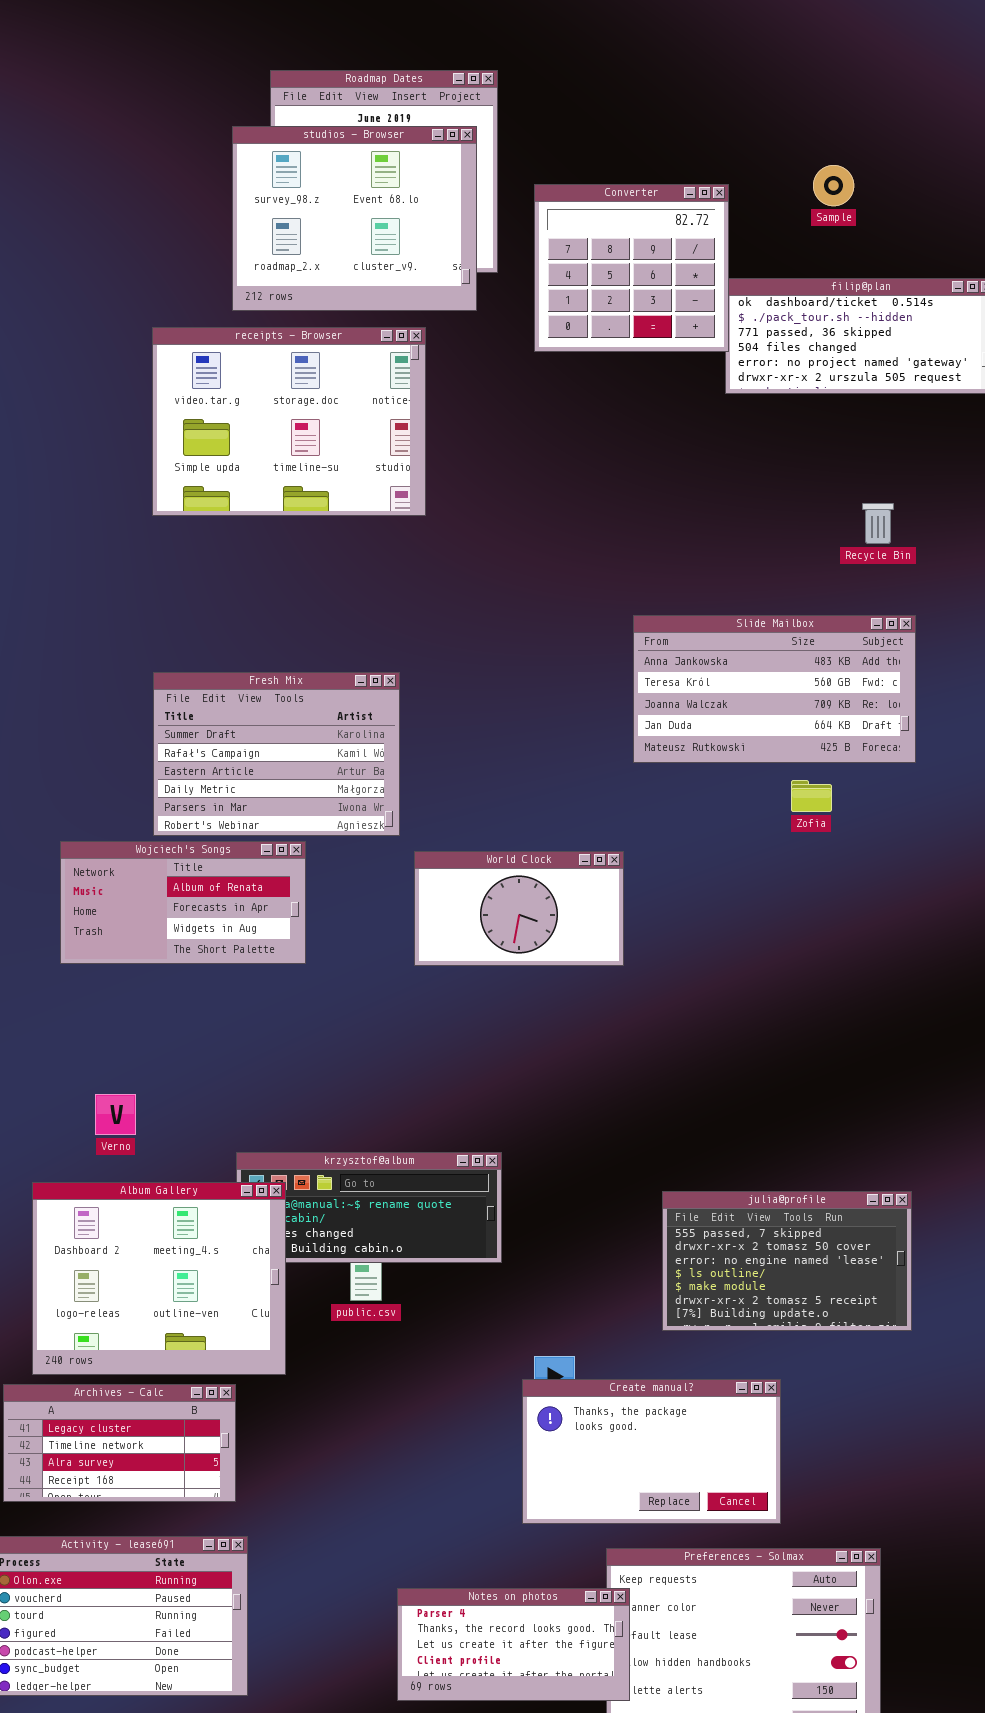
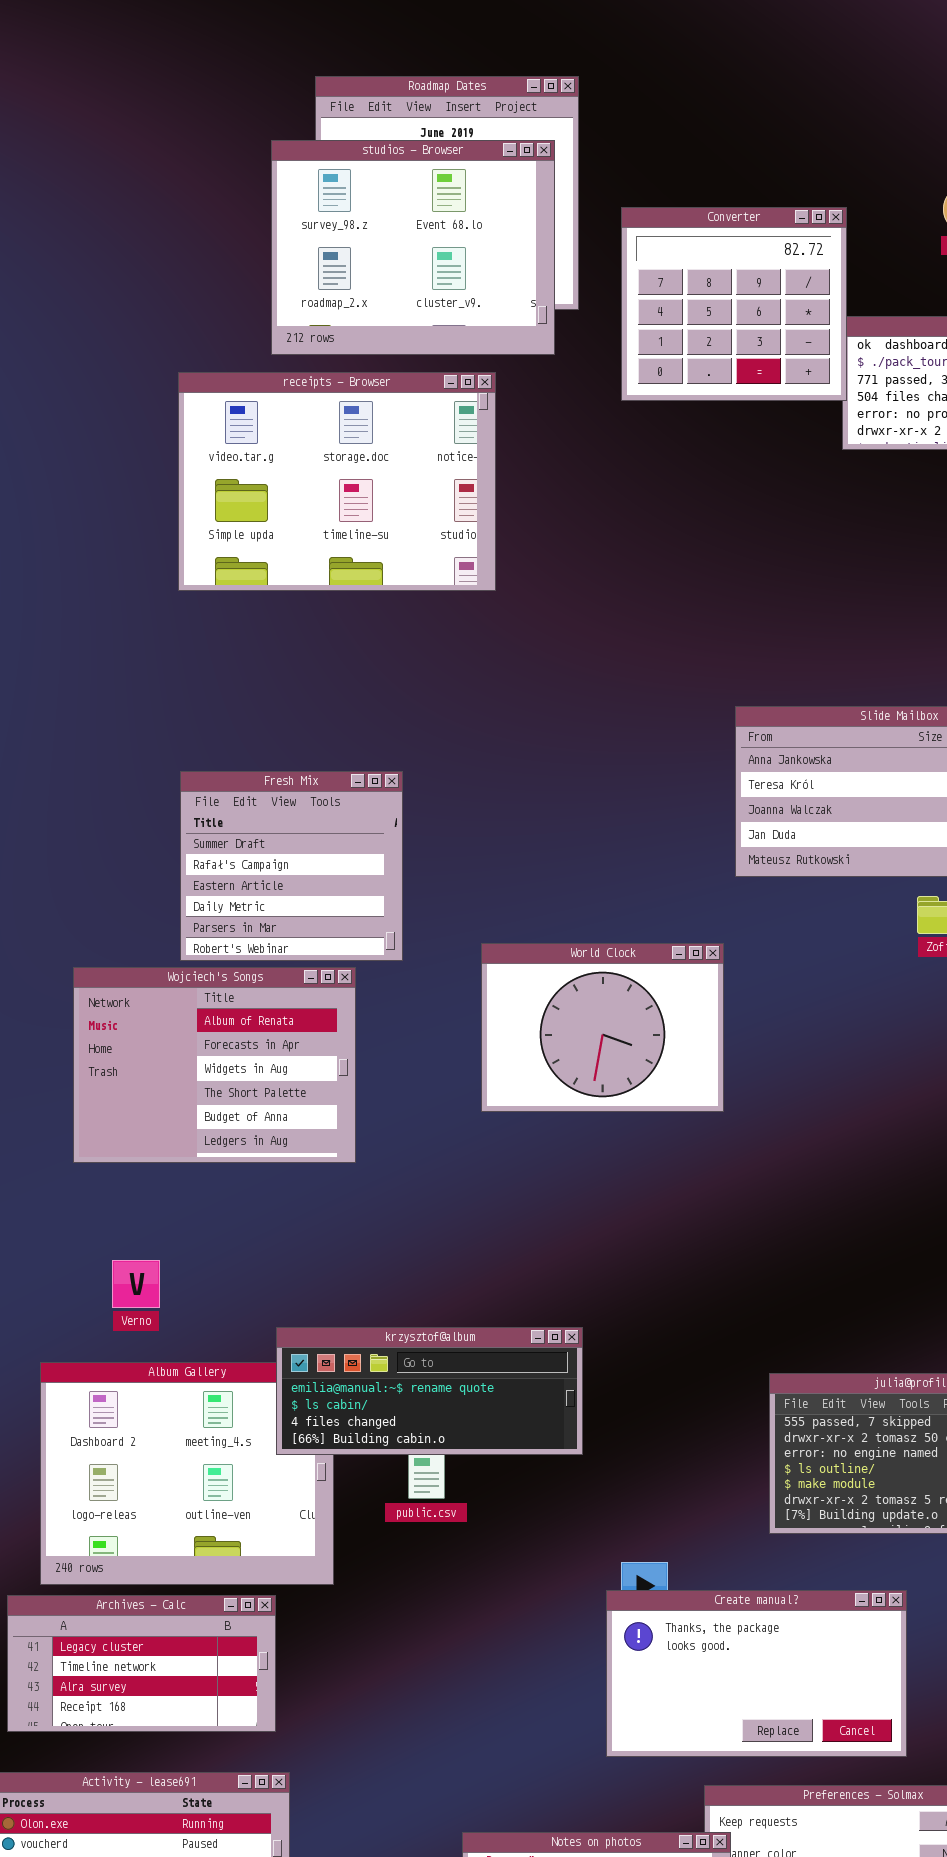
Fresh Mix: [153,672,400,836] -> [180,771,403,961], resized
Wojciech's Songs: [60,841,306,964] -> [73,967,356,1163], resized
World Clock: [414,851,624,966] -> [481,943,724,1112], resized
krzysztof@album: [236,1152,502,1263] -> [276,1327,583,1455], raised

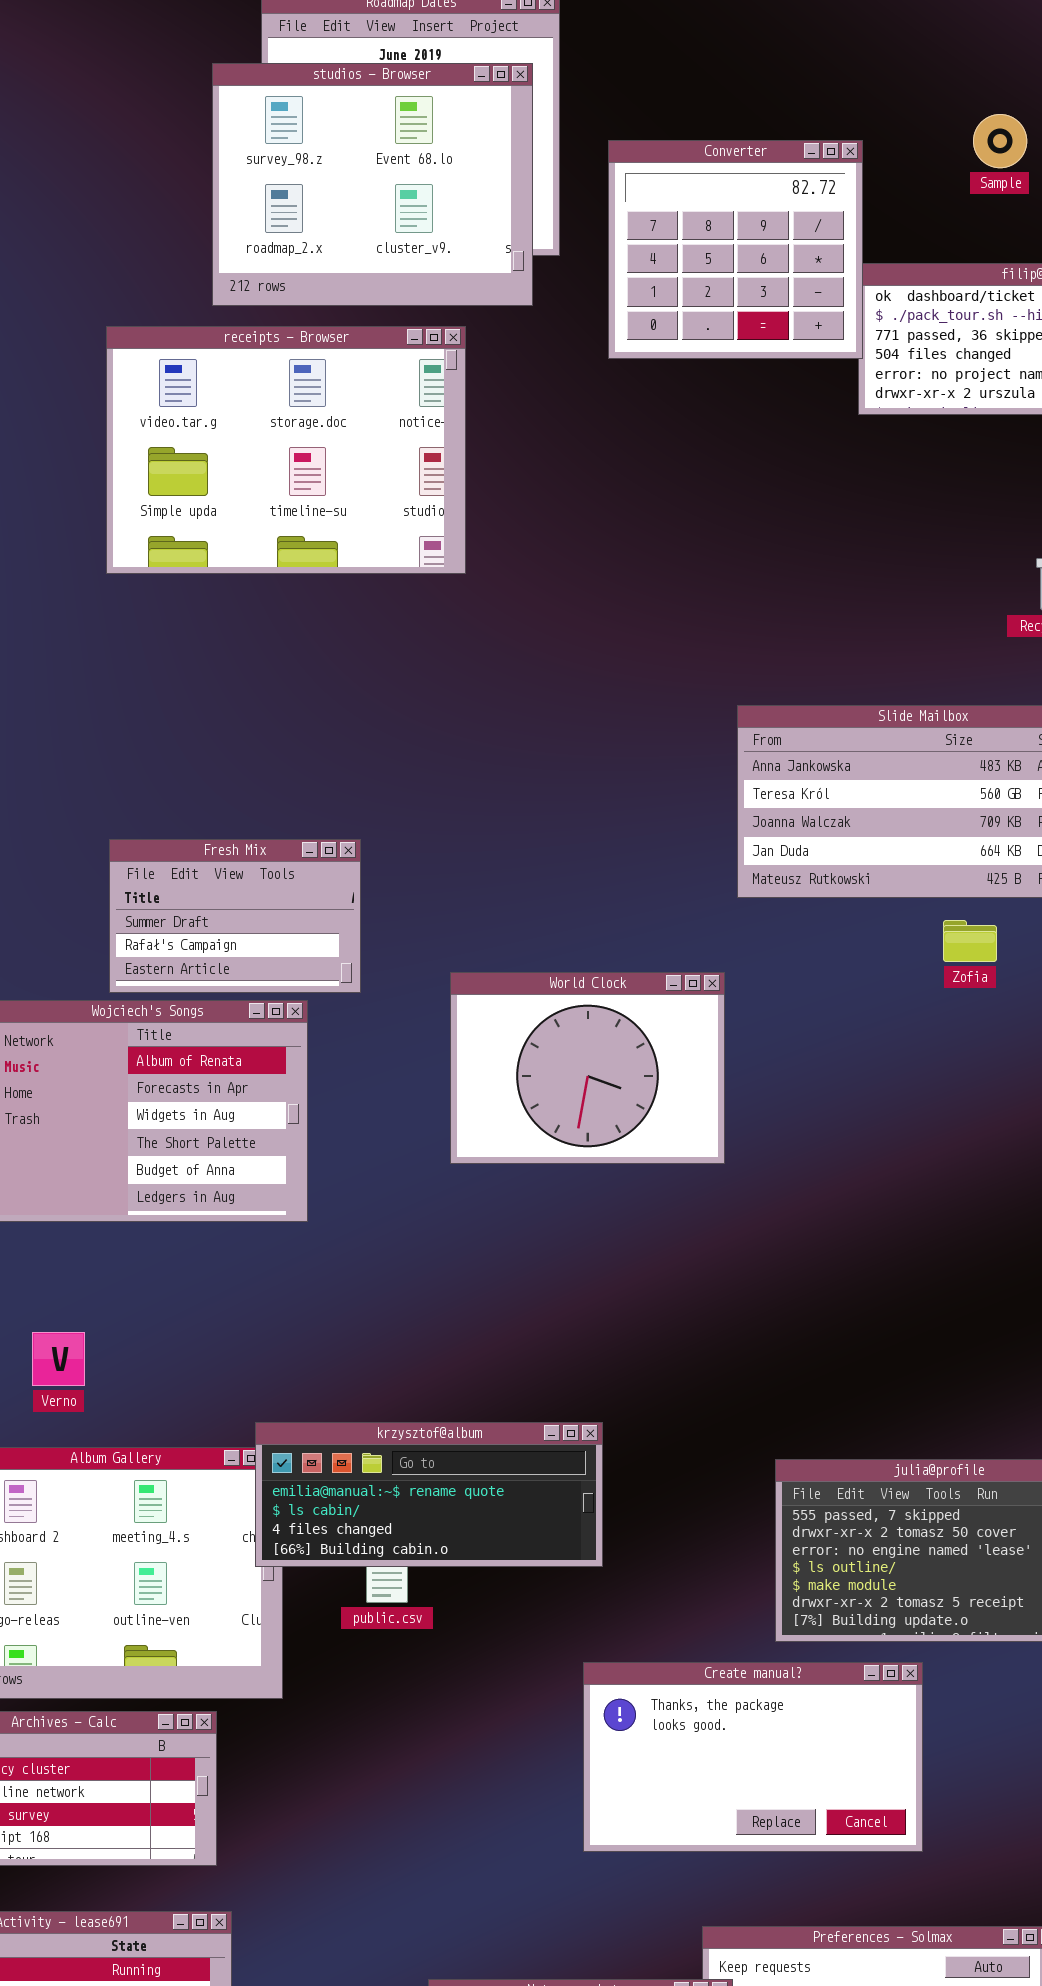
Fresh Mix: [180,771,403,961] -> [109,839,361,993], resized
krzysztof@album: [276,1327,583,1455] -> [255,1422,603,1567], moved
Create manual?: [606,1590,907,1757] -> [583,1662,923,1852], moved

